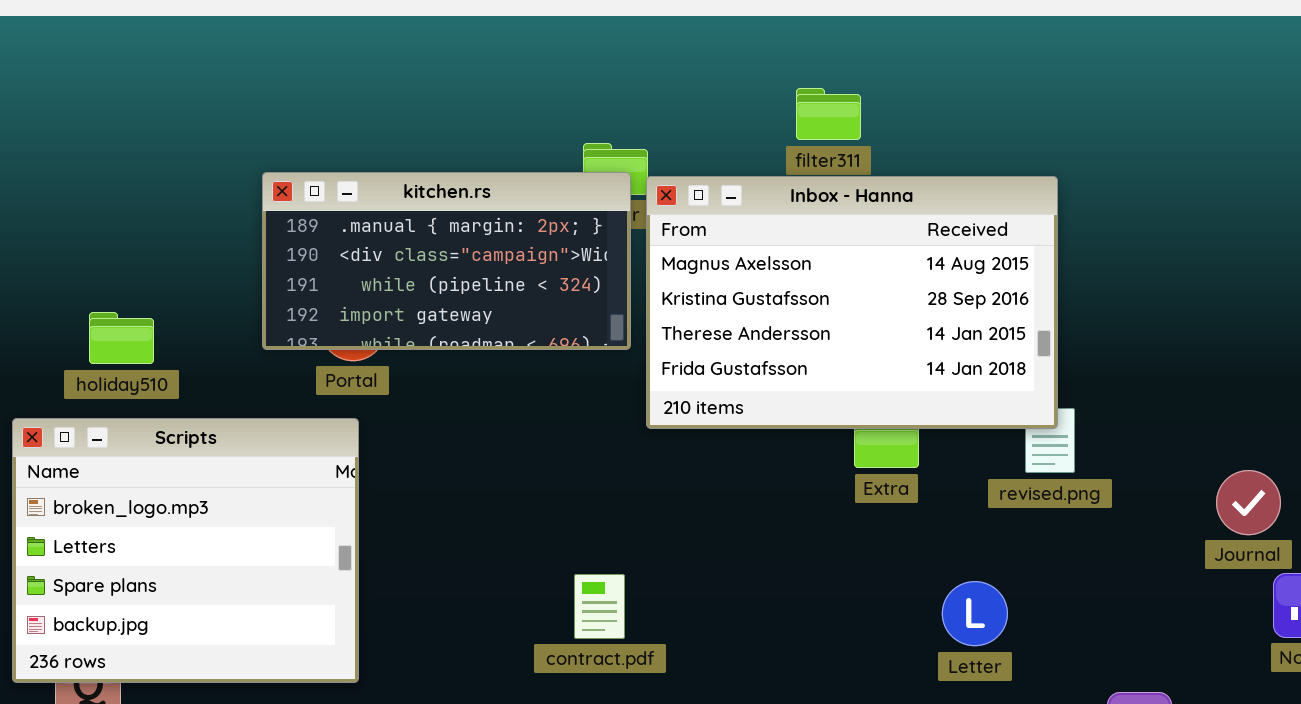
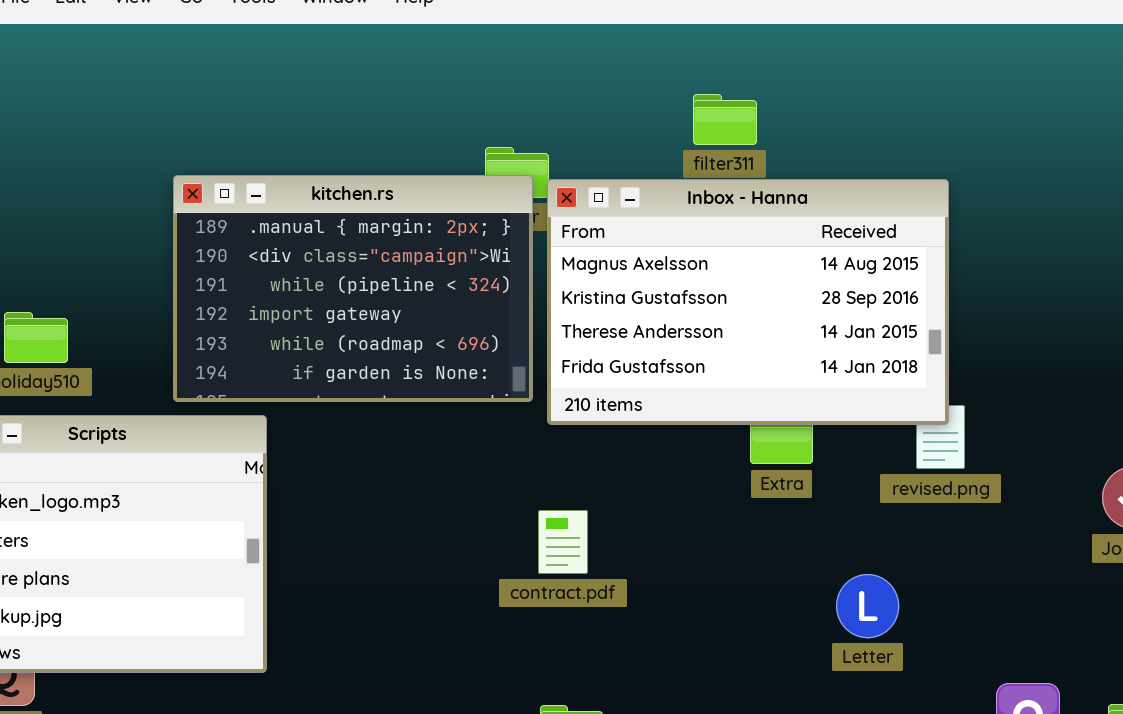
kitchen.rs: [262,172,631,350] -> [173,175,533,402], resized
contract.pdf: [574,574,625,639] -> [538,510,588,574], moved

